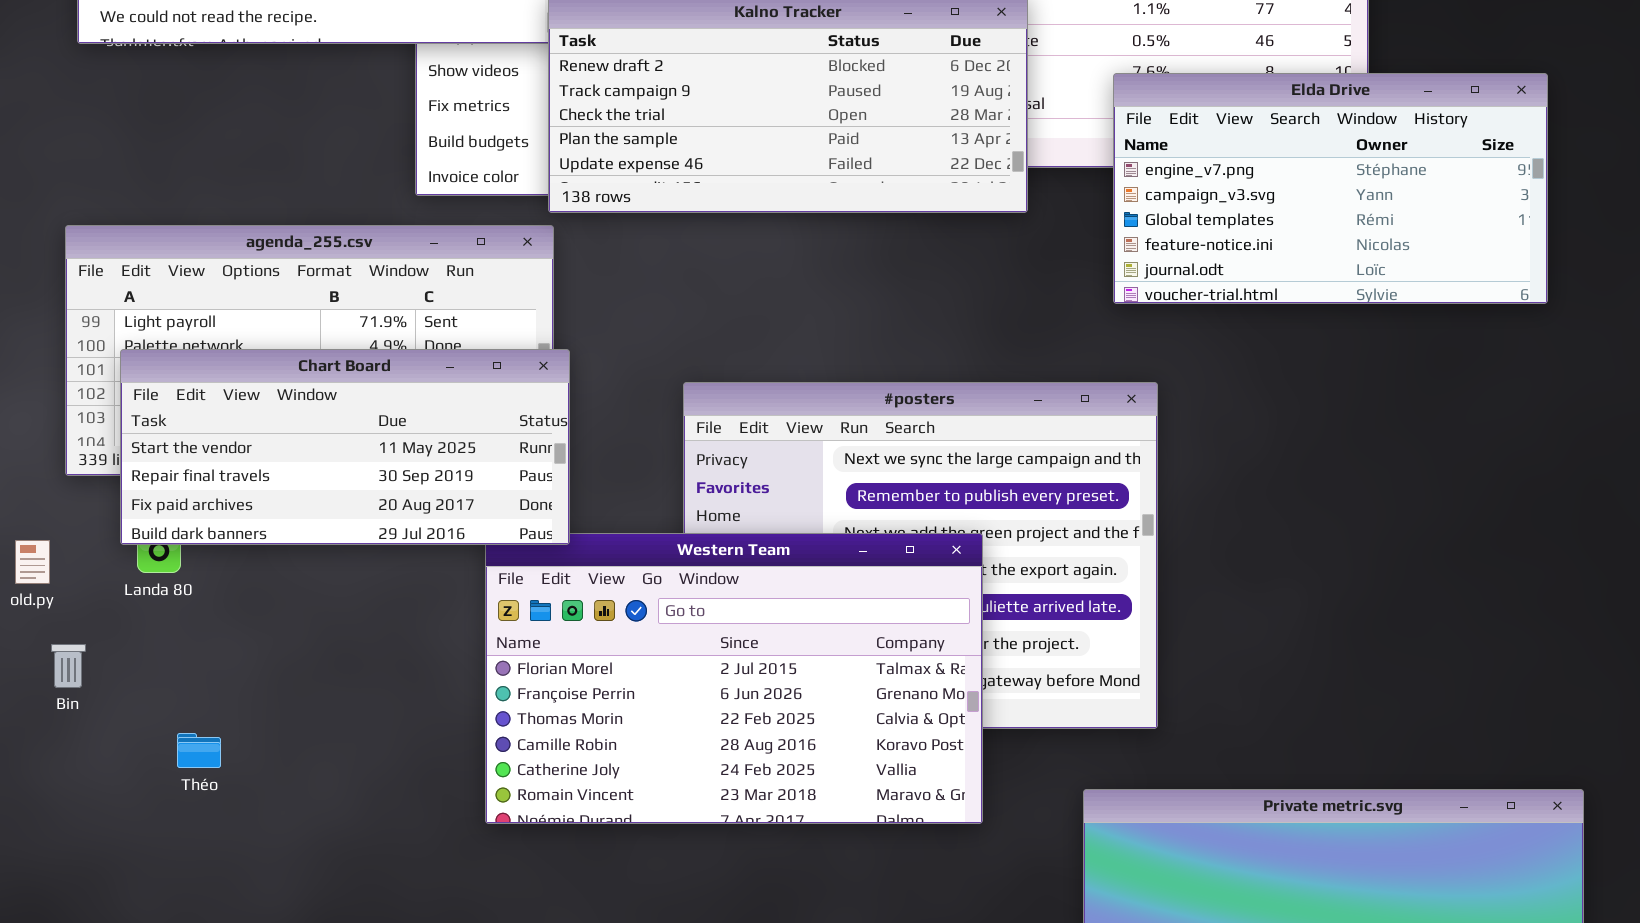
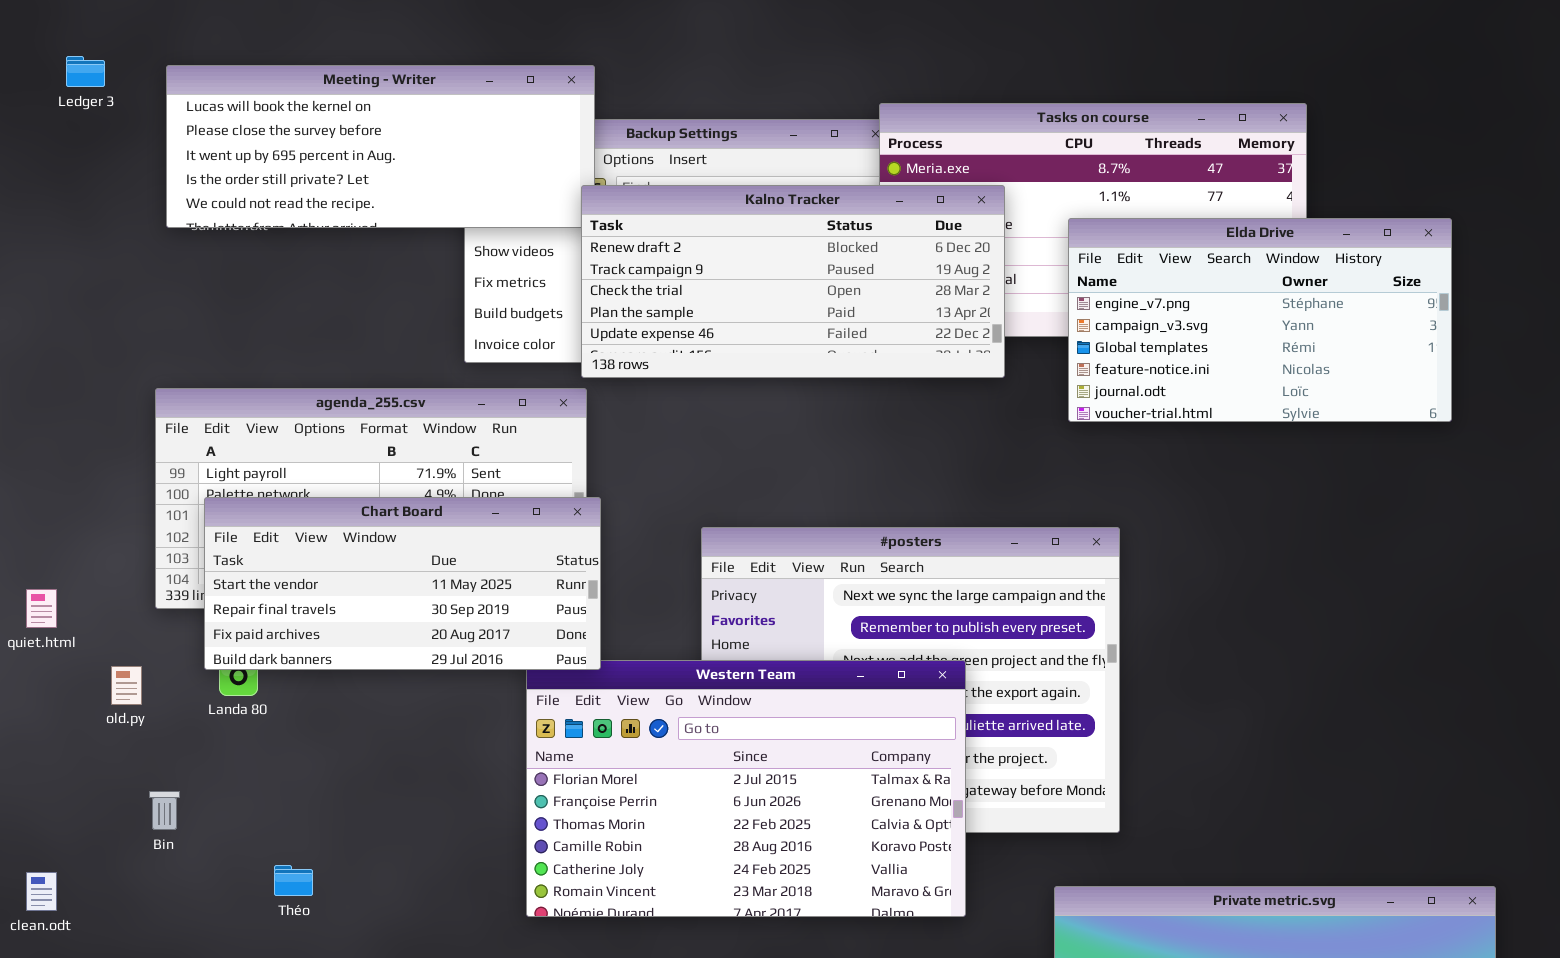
Elda Drive: [1113,73,1548,304] -> [1068,218,1452,422], moved
Bin: [51,644,86,688] -> [149,791,180,830], moved
Théo: [177,733,221,768] -> [274,865,313,896], moved

